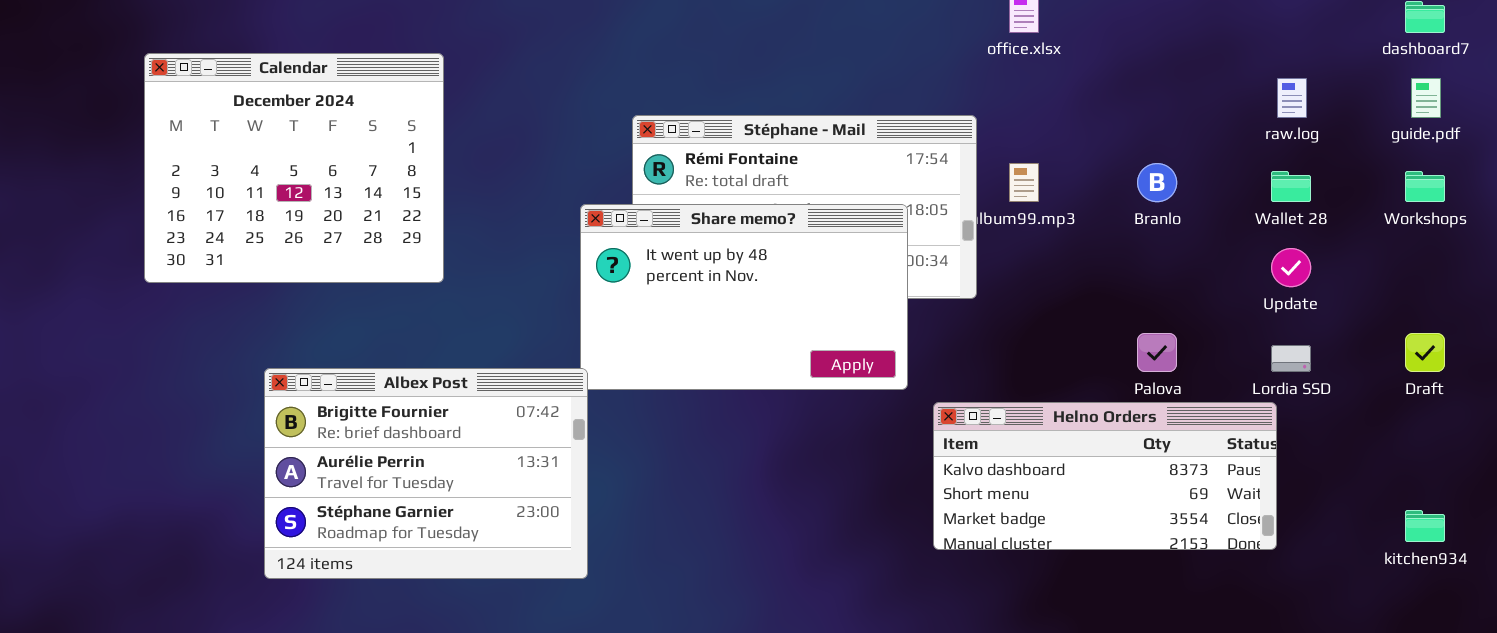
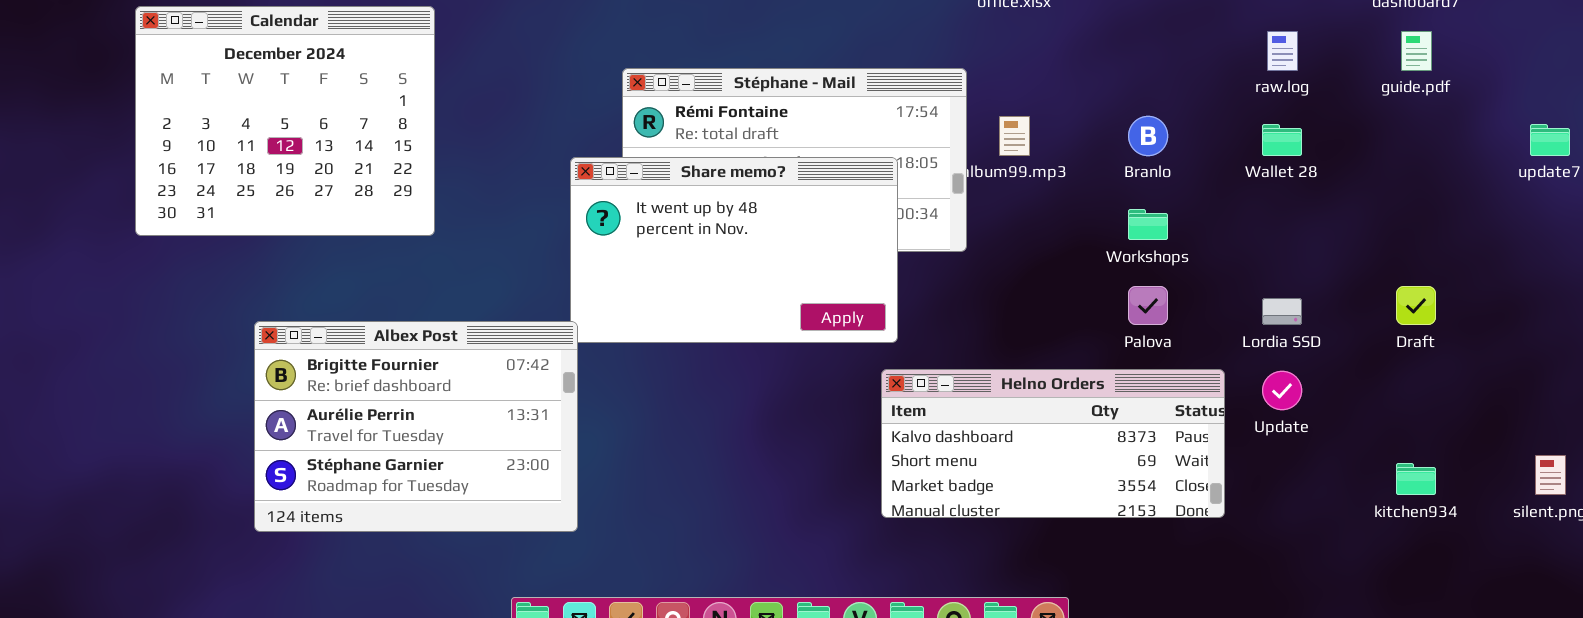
Workshops: [1405,171,1445,202] -> [1128,209,1168,240], moved
Update: [1271,248,1311,287] -> [1262,371,1302,410], moved
Helno Orders: [933,402,1277,550] -> [881,369,1225,518], moved

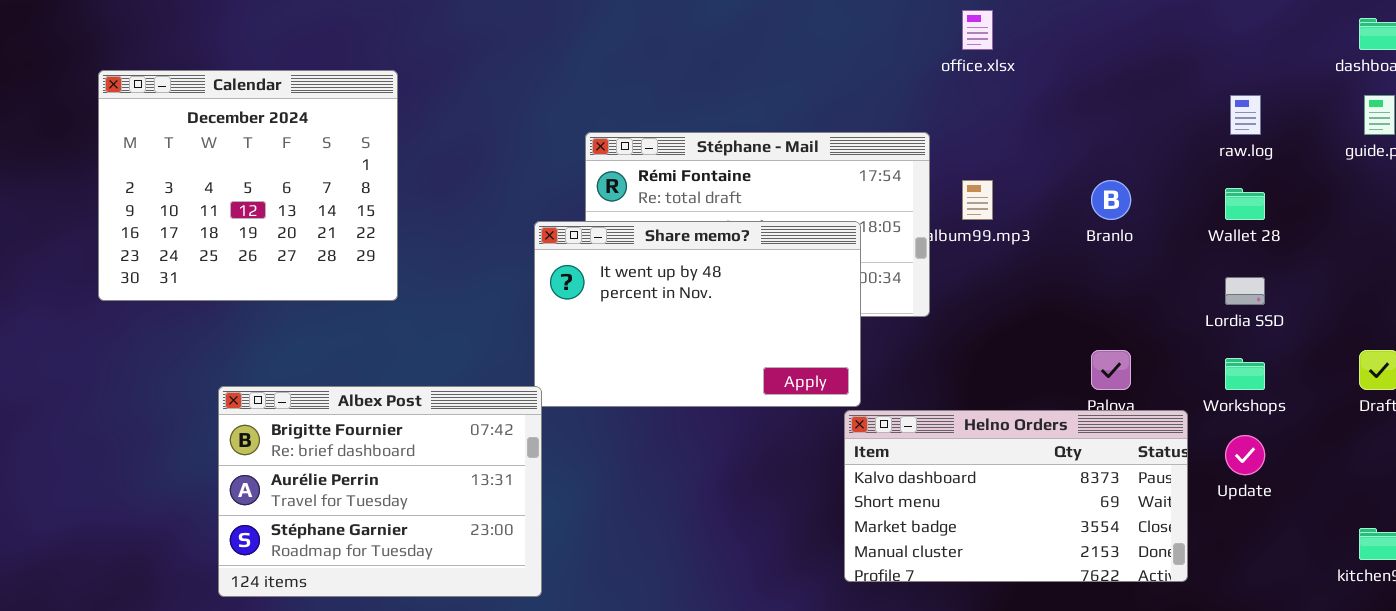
Workshops: [1128,209,1168,240] -> [1225,358,1265,390], moved
Lordia SSD: [1262,298,1302,325] -> [1225,277,1265,305], moved
Helno Orders: [881,369,1225,518] -> [844,410,1188,582], resized

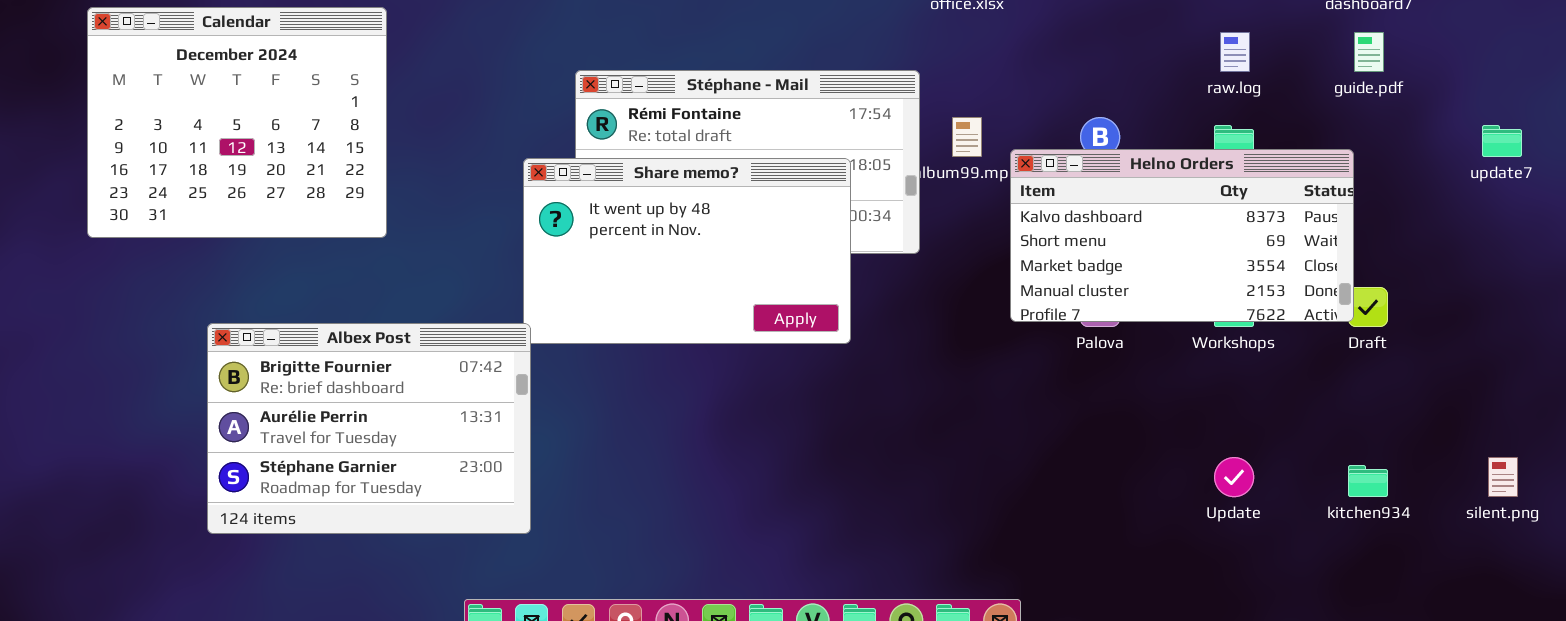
Helno Orders: [844,410,1188,582] -> [1010,149,1354,322], moved
Update: [1225,435,1265,475] -> [1214,457,1254,497], moved

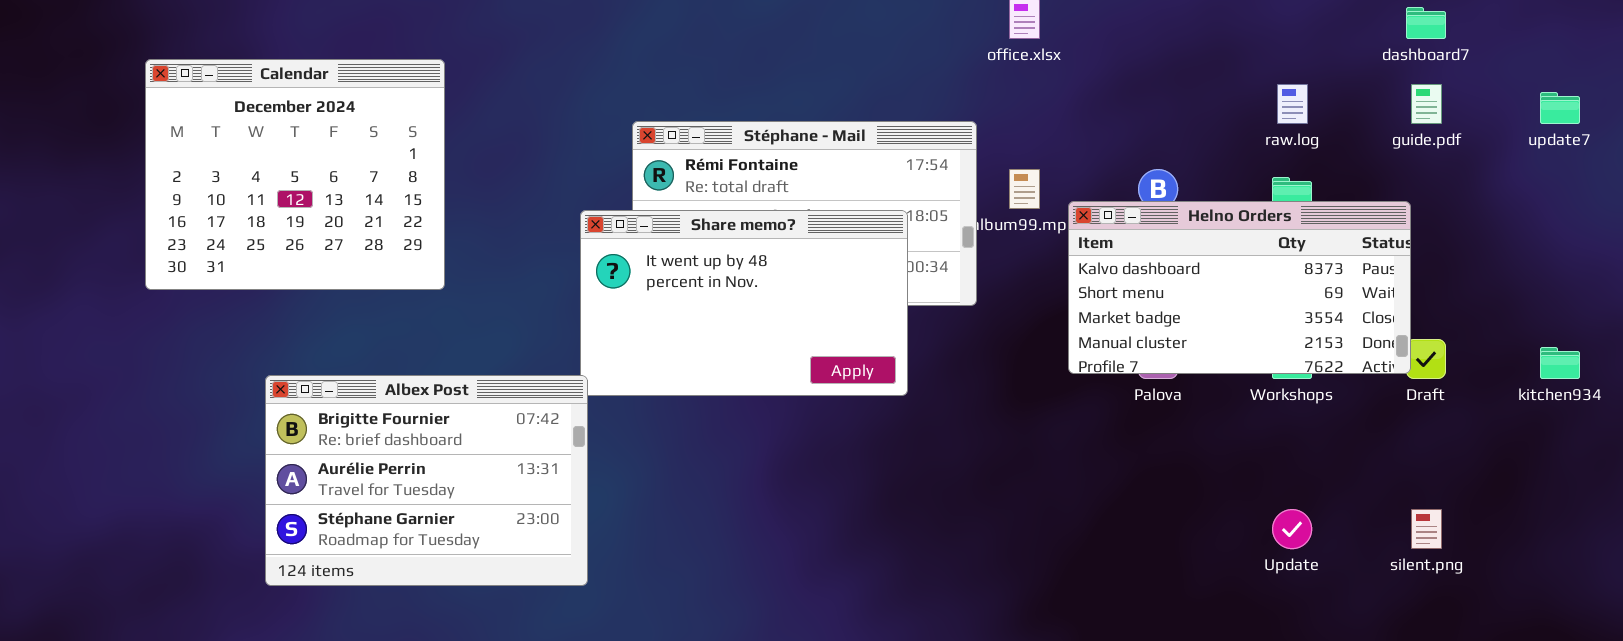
update7: [1482,125,1522,157] -> [1540,92,1580,124], moved
silent.png: [1488,457,1518,497] -> [1411,509,1442,549], moved
kitchen934: [1348,465,1388,497] -> [1540,347,1580,379], moved

